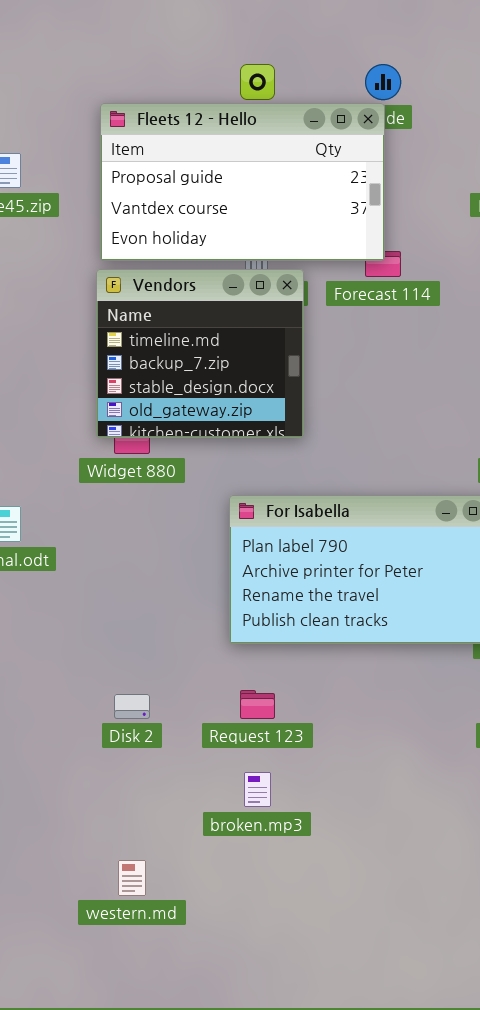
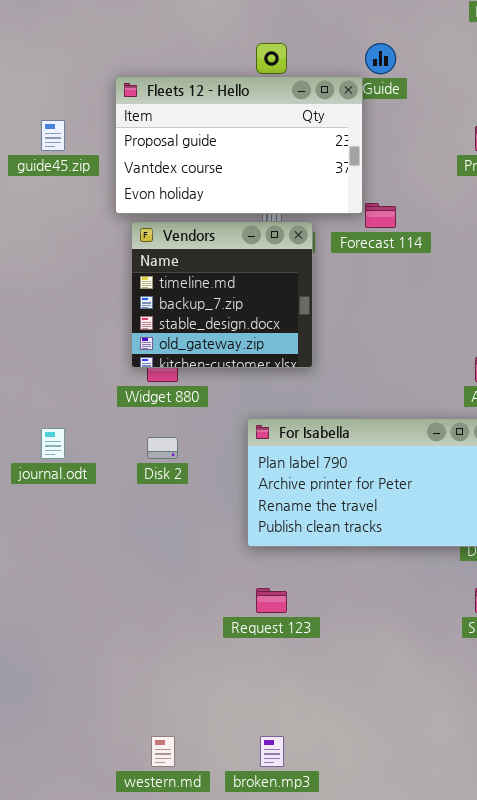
Fleets 12 - Hello: [100,103,385,261] -> [115,76,363,214], moved
Disk 2: [114,694,150,719] -> [147,437,178,459], moved
broken.mp3: [244,772,271,807] -> [260,736,284,767], moved

